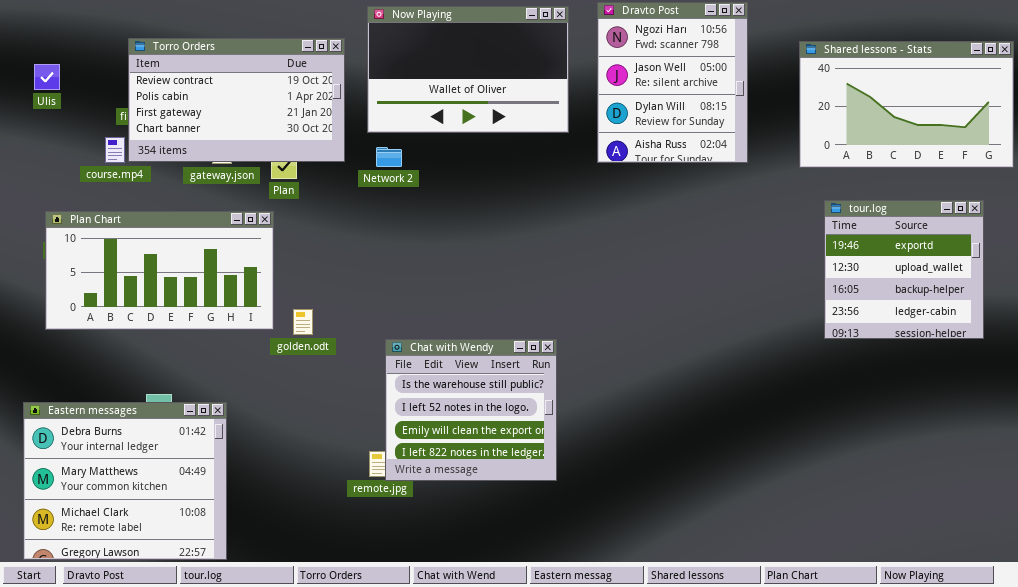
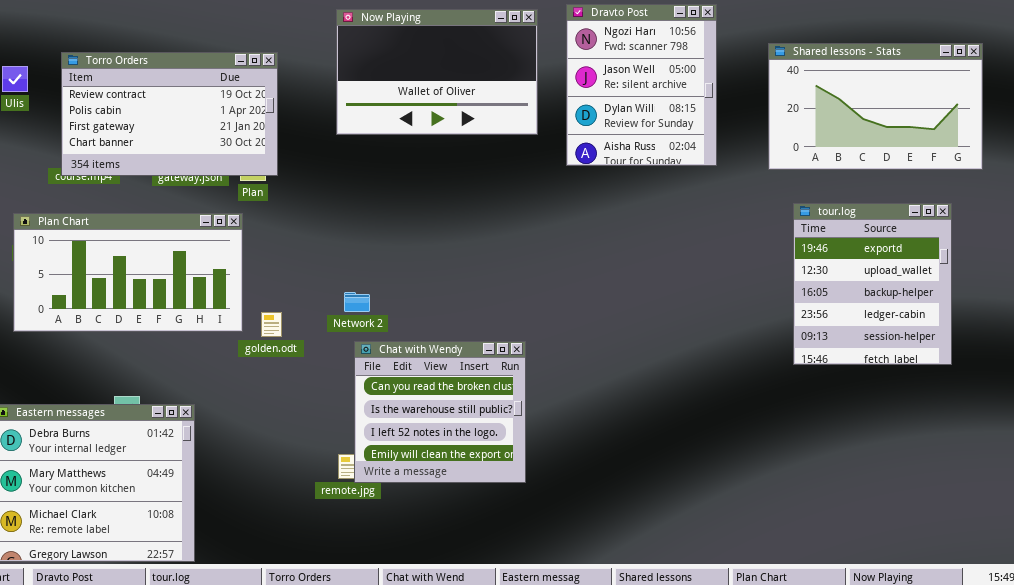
Torro Orders: [128,38,345,162] -> [61,52,278,176], moved
Network 2: [376,147,402,167] -> [344,292,370,312], moved
tour.log: [824,200,984,339] -> [793,203,952,365], resized
Chat with Wendy: [385,339,557,481] -> [354,341,526,483], scrolled up 1 row

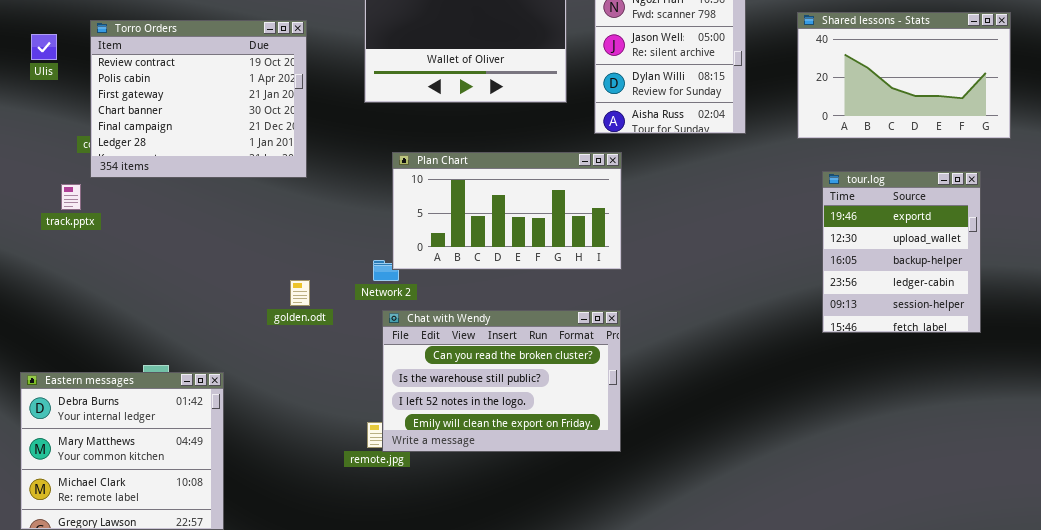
Torro Orders: [61,52,278,176] -> [90,20,307,178], resized
Plan Chart: [13,213,243,332] -> [392,152,622,270], moved
Chat with Wendy: [354,341,526,483] -> [382,310,621,452], resized

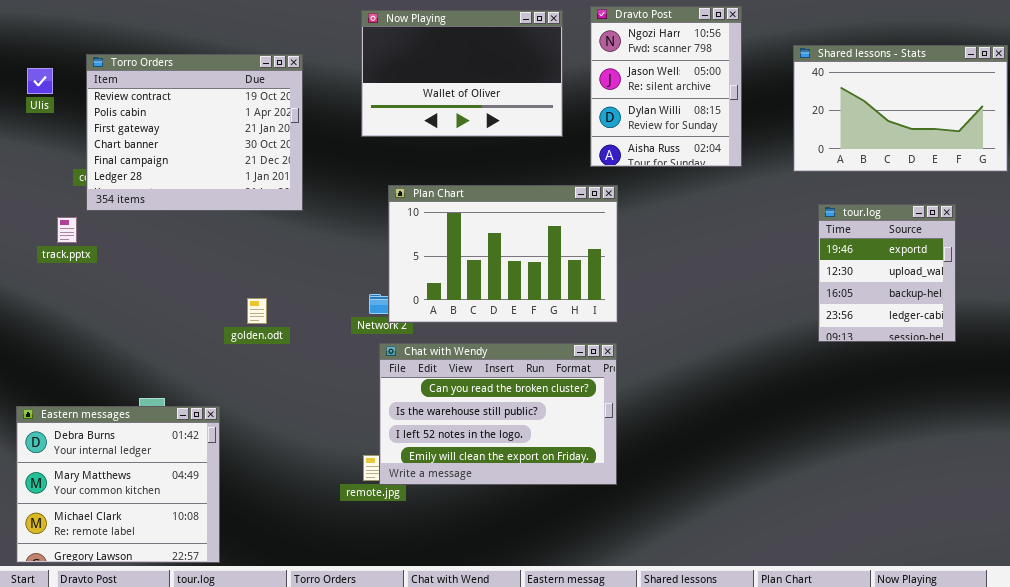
Plan Chart: [392,152,622,270] -> [388,185,618,323], resized
tour.log: [822,171,981,333] -> [818,204,956,342], resized
golden.odt: [290,280,310,306] -> [247,298,267,324], moved

